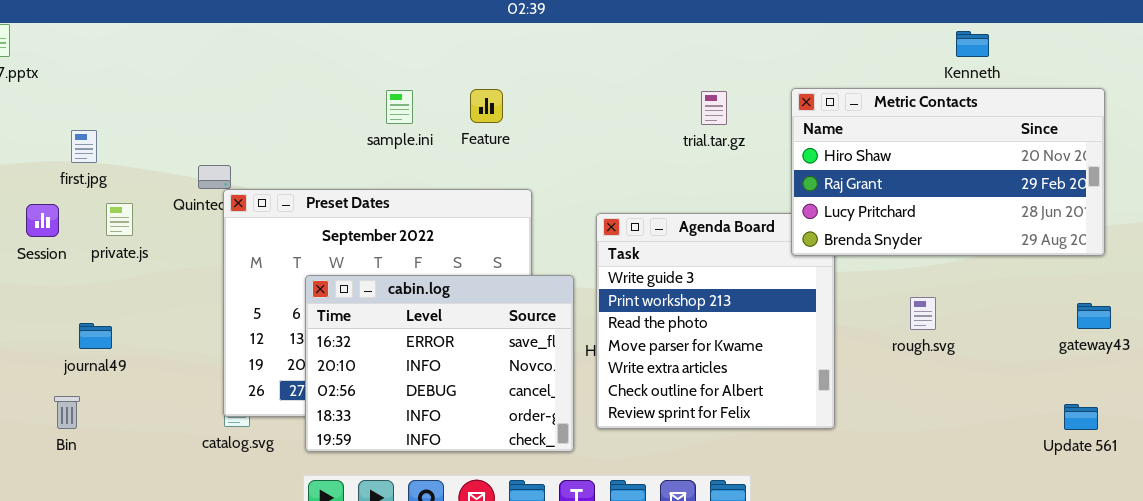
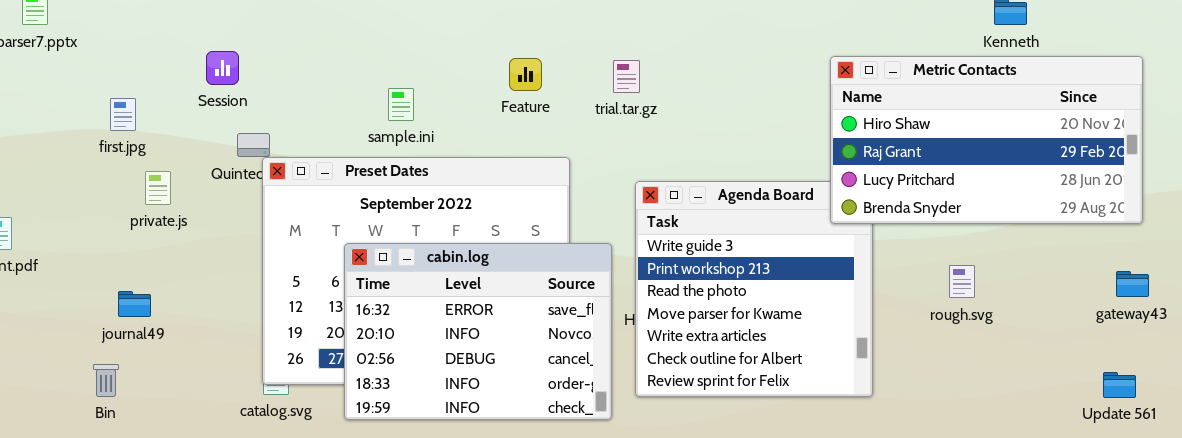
sample.ini: [386,90,413,124] -> [388,88,414,121], moved
trial.tar.gz: [701,91,727,125] -> [613,60,640,93], moved
Session: [26,204,59,237] -> [206,51,239,85], moved

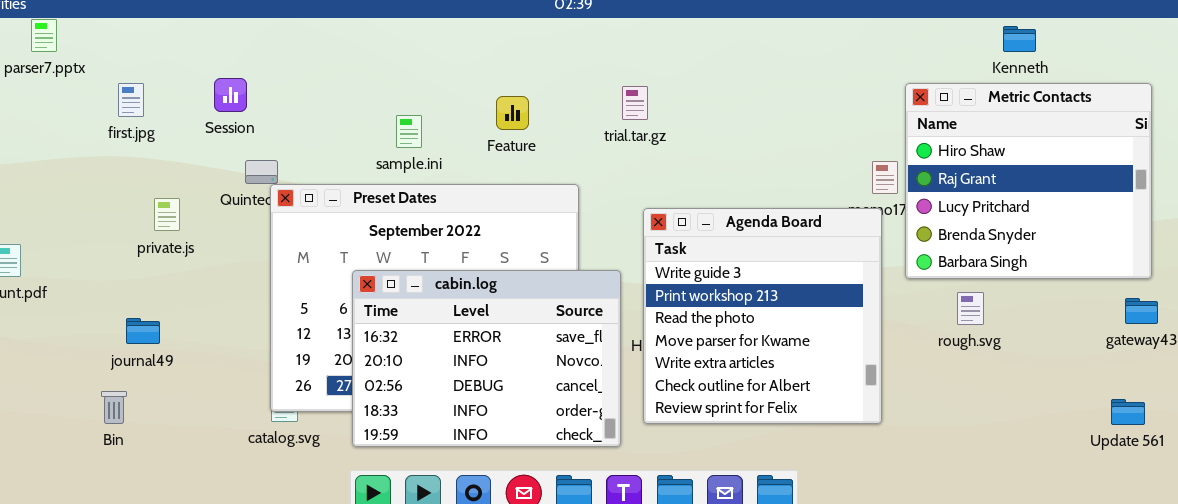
Metric Contacts: [830,56,1143,224] -> [905,83,1152,279], resized
Feature: [509,58,542,91] -> [496,96,529,130], moved
first.jpg: [110,98,136,131] -> [118,83,144,117], moved

